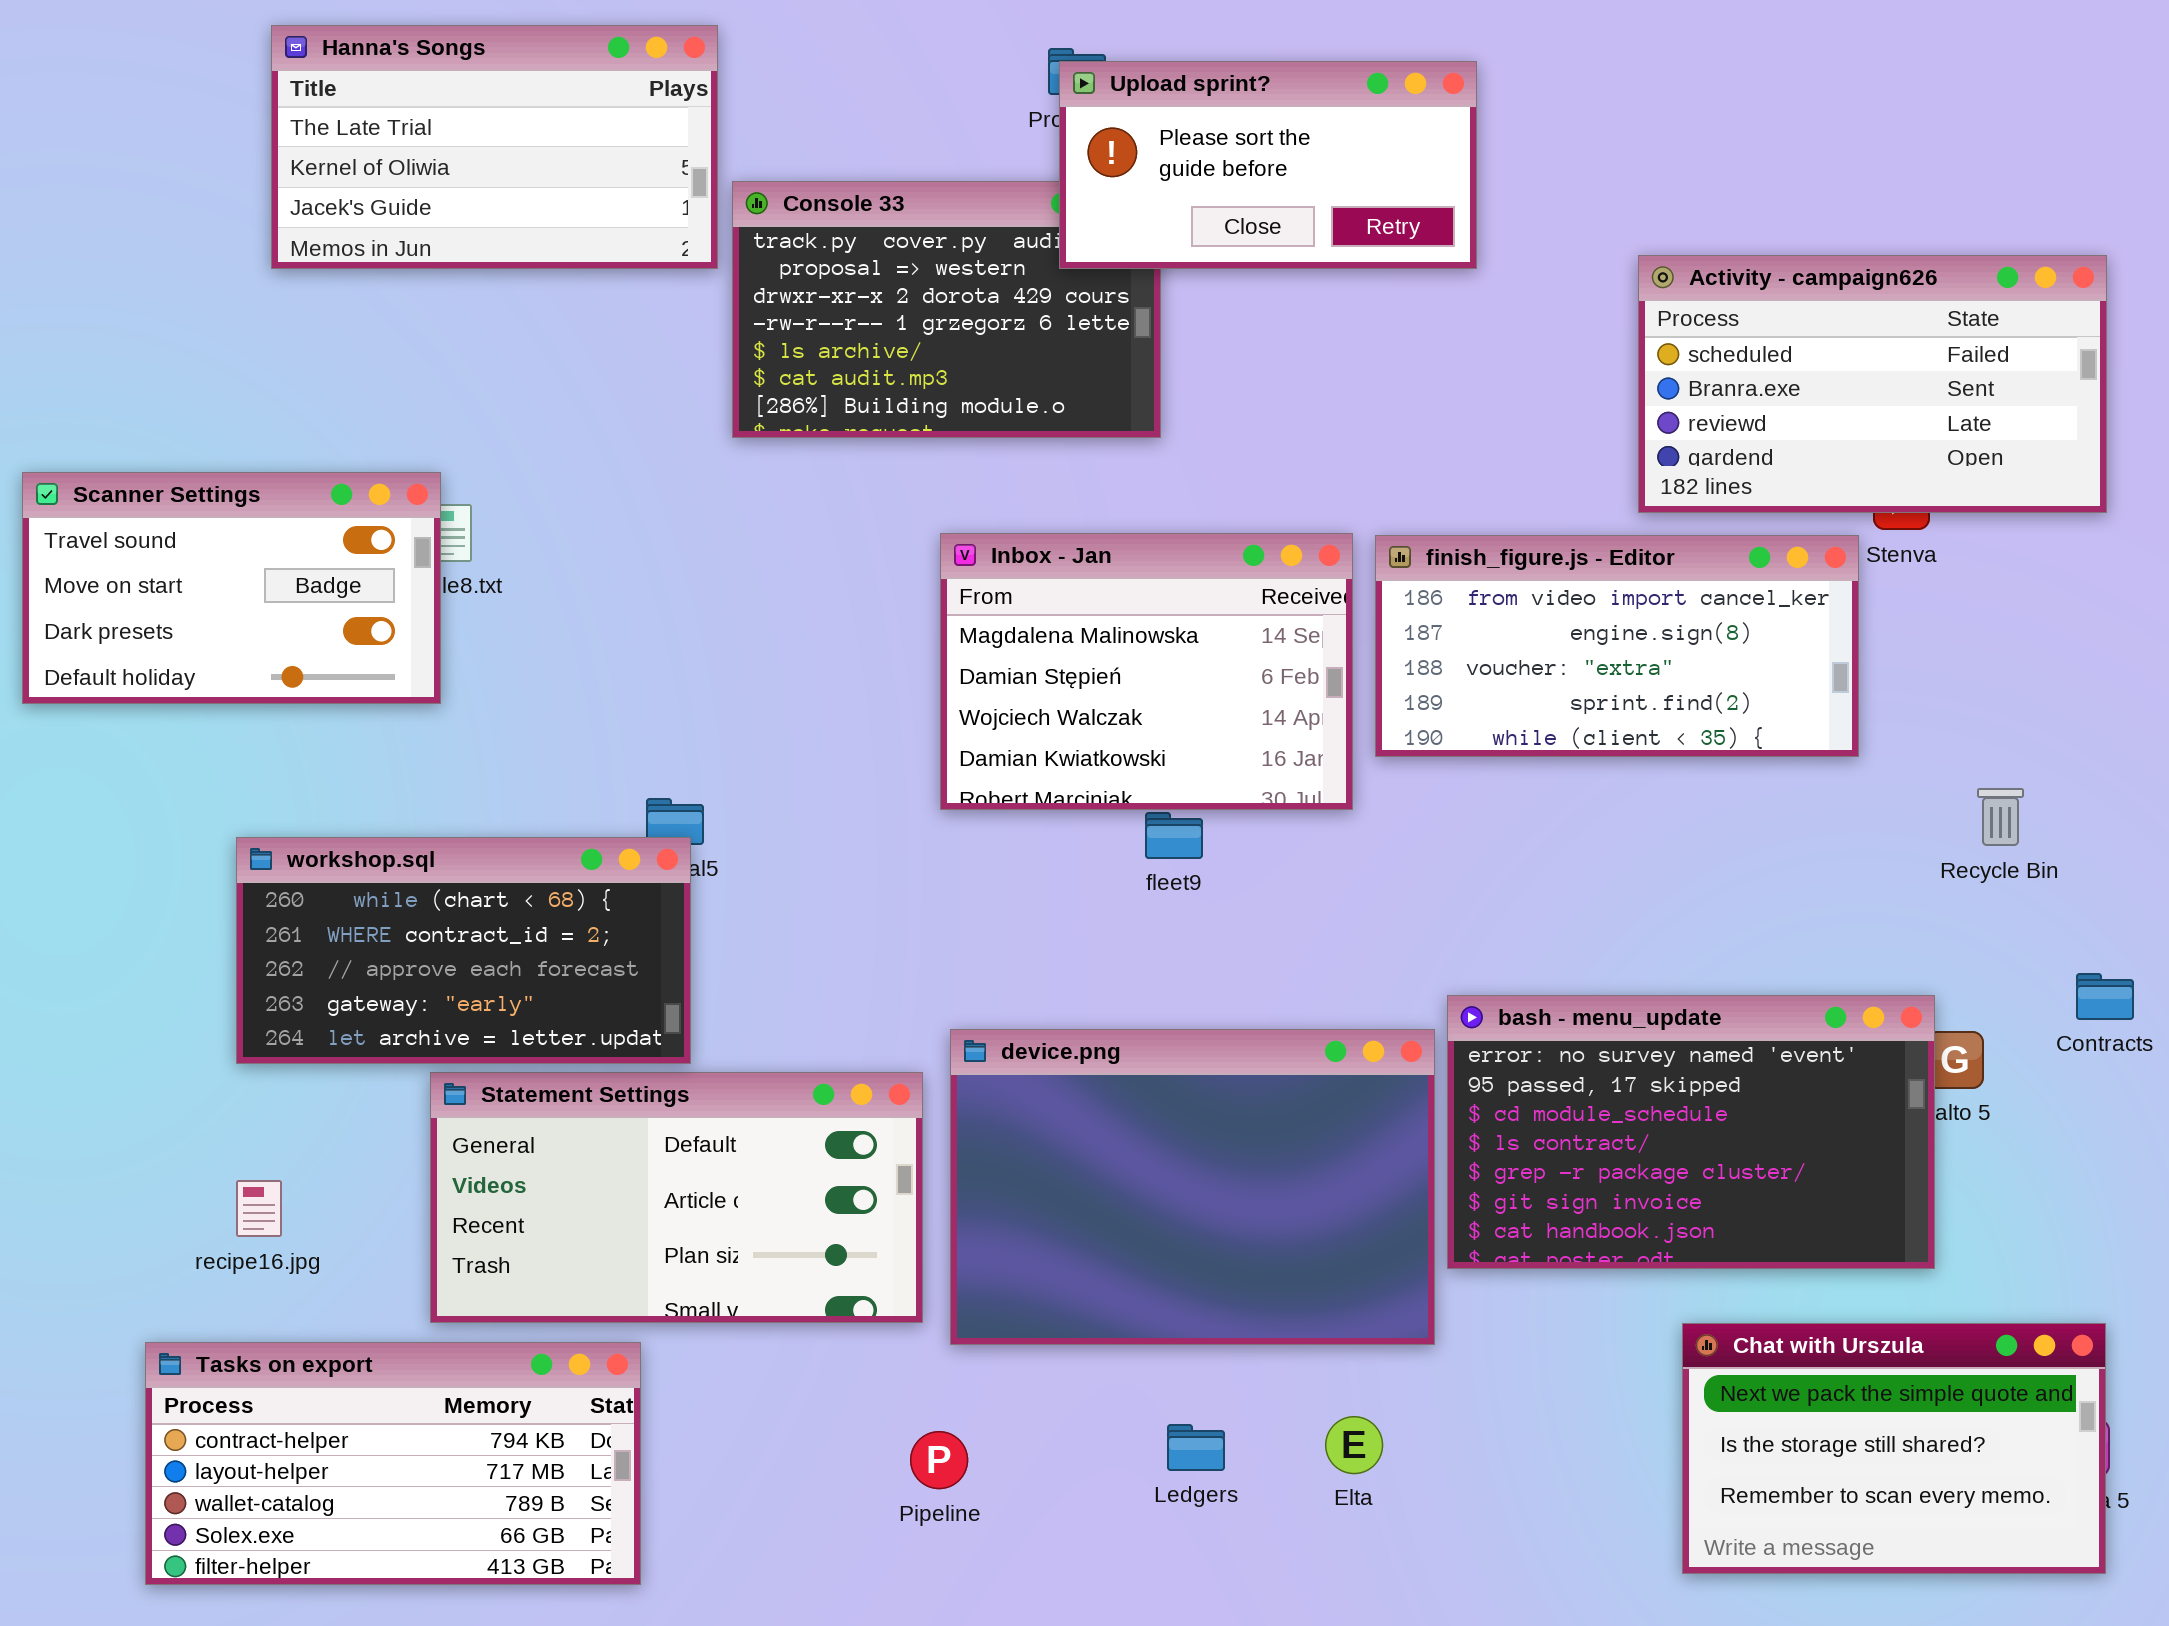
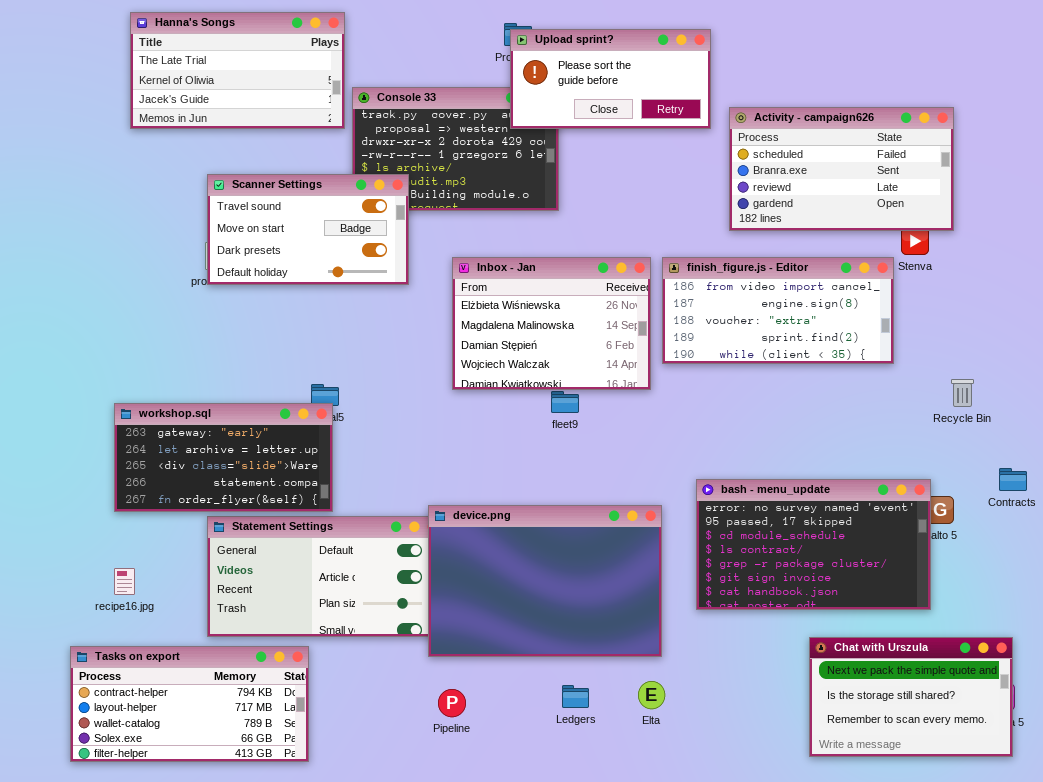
Activity - campaign626: [1638,255,2107,513] -> [729,107,954,231], moved
Scanner Settings: [22,472,441,704] -> [207,174,409,285], moved
Inbox - Jan: [940,533,1353,810] -> [452,257,651,390], scrolled up 1 row
workshop.sql: [236,837,691,1064] -> [114,403,333,512], scrolled down 3 rows
device.png: [950,1029,1435,1345] -> [428,505,662,657], moved

